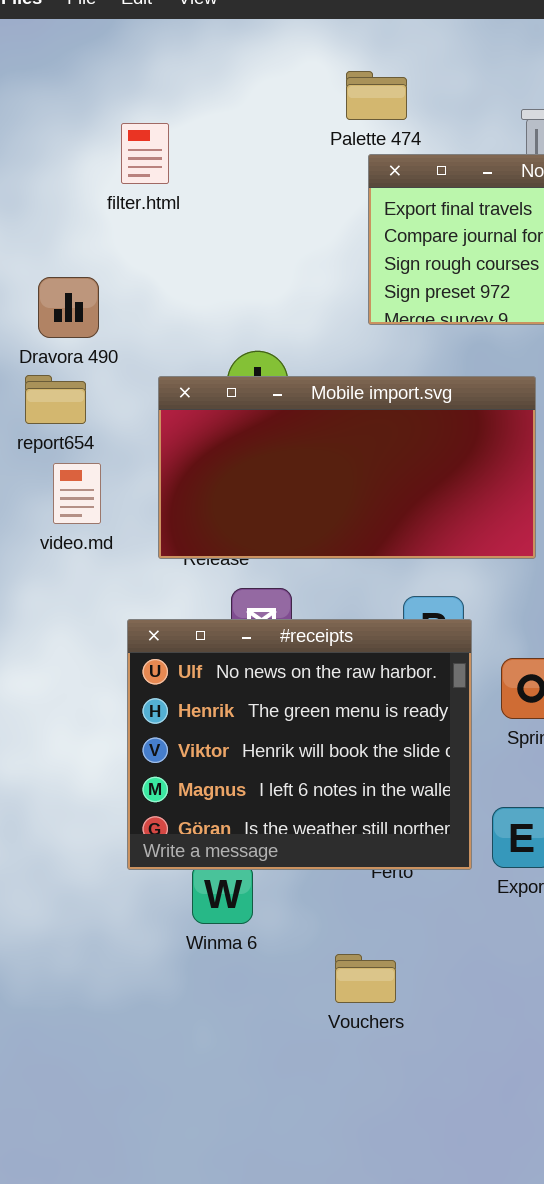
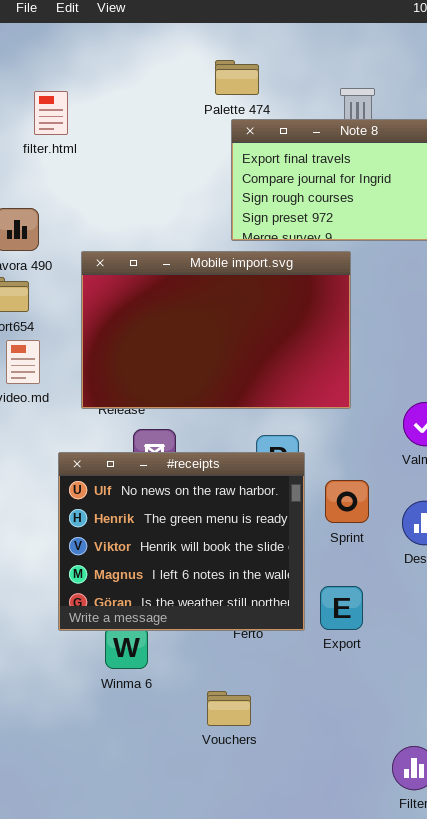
filter.html: [121,123,169,184] -> [34,91,68,135], moved
Mobile import.svg: [158,376,536,559] -> [81,251,351,409], resized

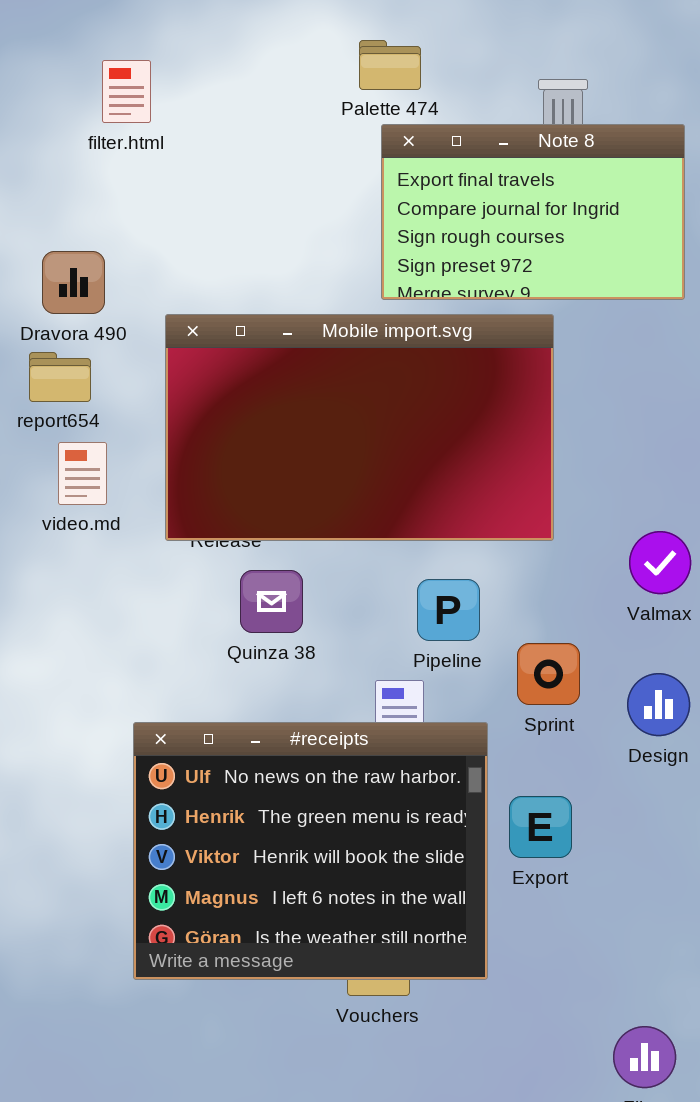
filter.html: [34,91,68,135] -> [102,60,151,123], moved
#receipts: [58,452,305,631] -> [133,722,488,980], moved

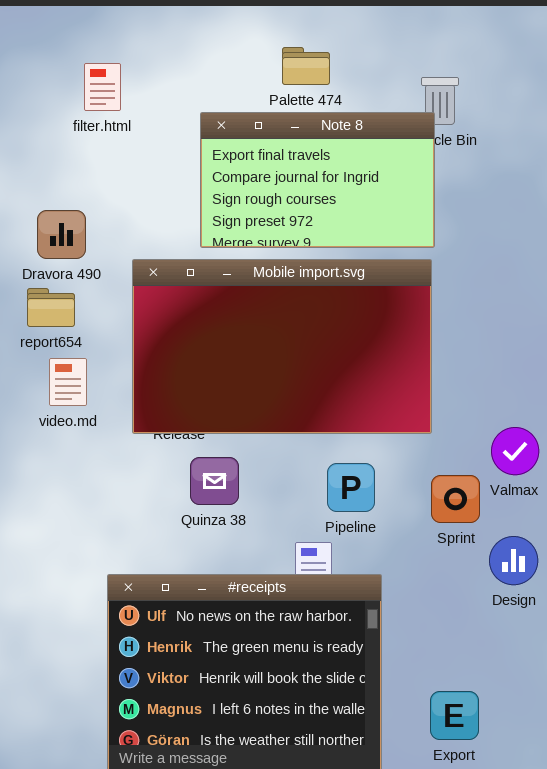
Note 8: [381,124,685,300] -> [200,112,435,248], moved
Sprint: [517,643,580,705] -> [431,475,480,523], moved
Export: [509,796,572,858] -> [430,691,479,740], moved

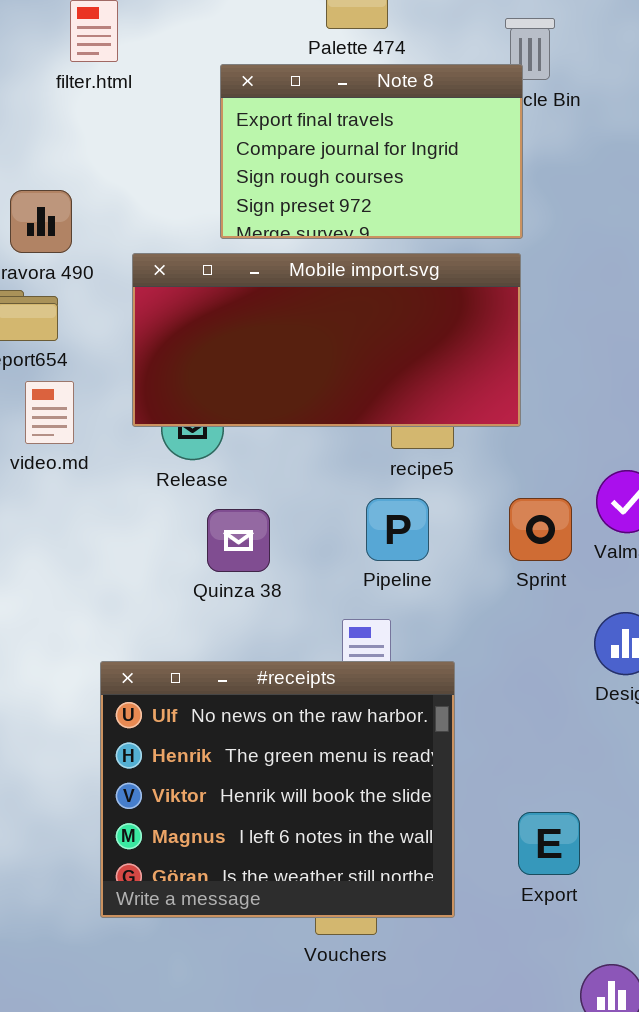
Mobile import.svg: [132,259,432,434] -> [132,253,521,427], resized
Pipeline: [327,463,375,512] -> [366,498,429,561], moved
Sprint: [431,475,480,523] -> [509,498,572,561], moved

